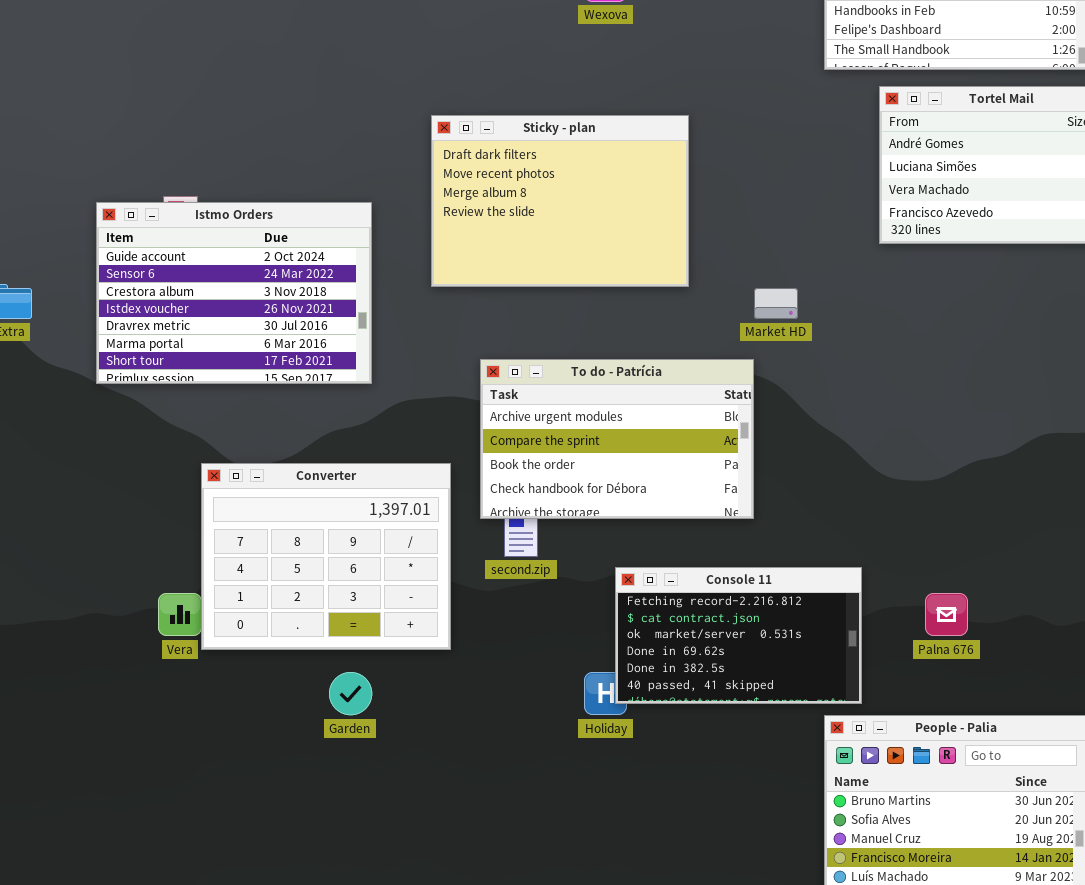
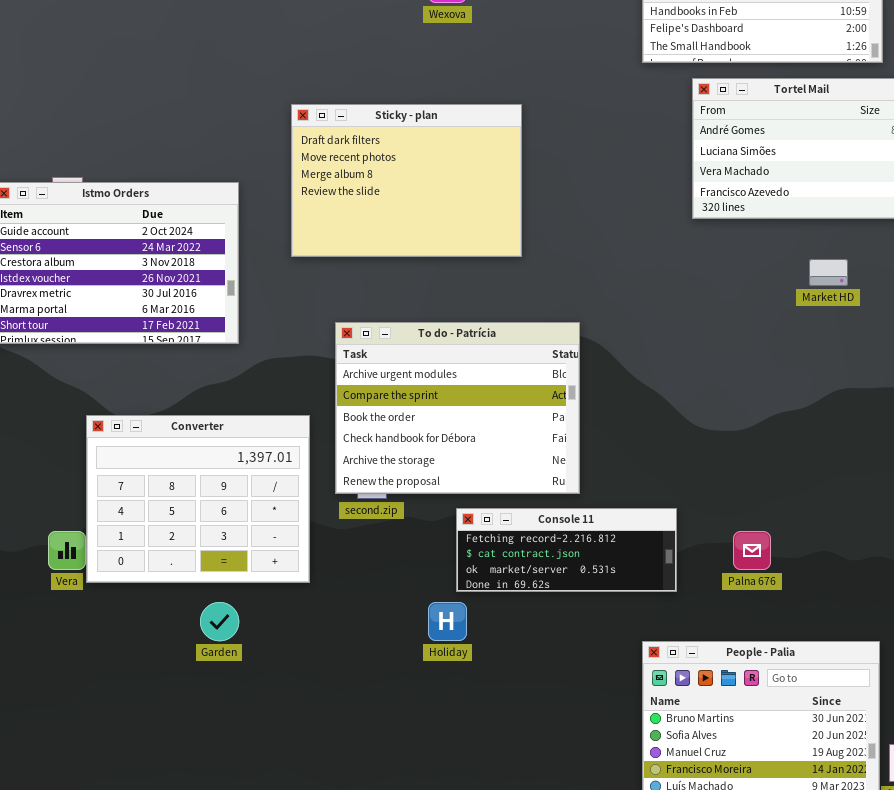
Market HD: [754,288,798,319] -> [809,259,848,286], moved
To do - Patrícia: [480,359,754,519] -> [335,322,580,494], resized
Console 11: [615,567,862,704] -> [456,508,677,592], resized

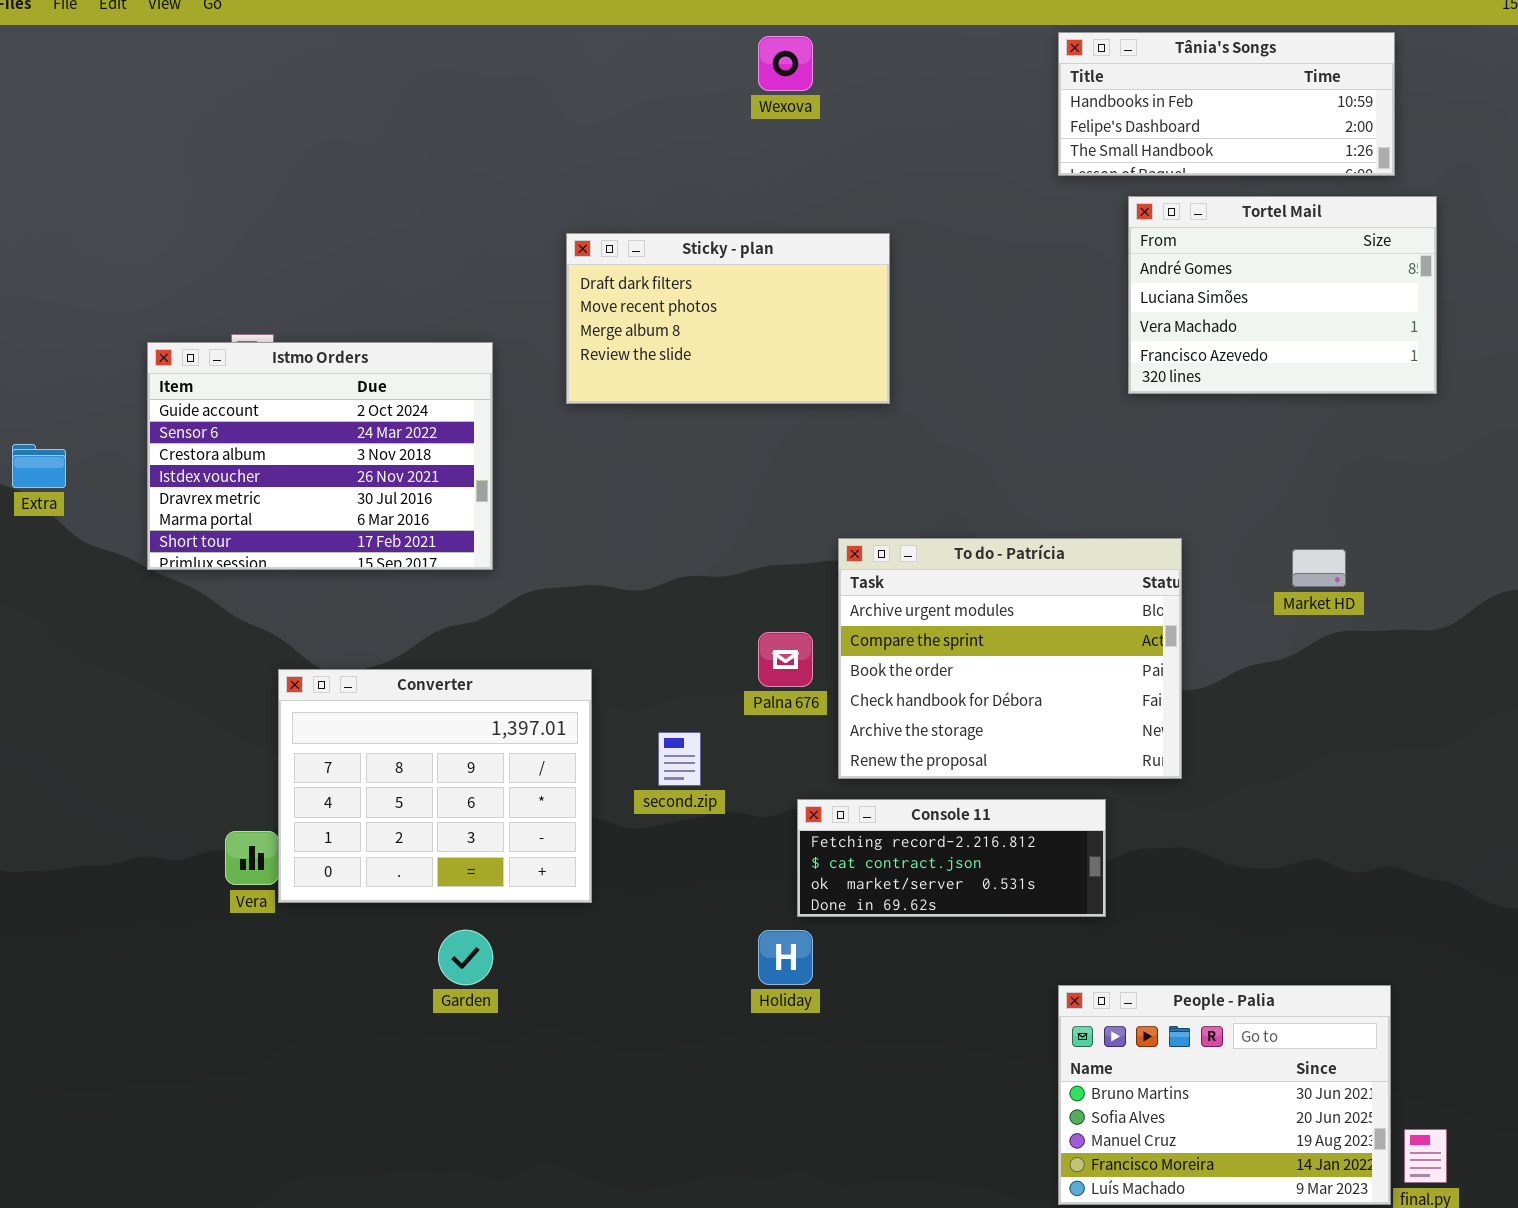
Sticky - plan: [291,104,522,257] -> [566,233,890,404], resized
Market HD: [809,259,848,286] -> [1292,549,1346,587], moved
To do - Patrícia: [335,322,580,494] -> [838,538,1182,779], moved
Palna 676: [733,531,771,570] -> [758,632,813,687], moved

